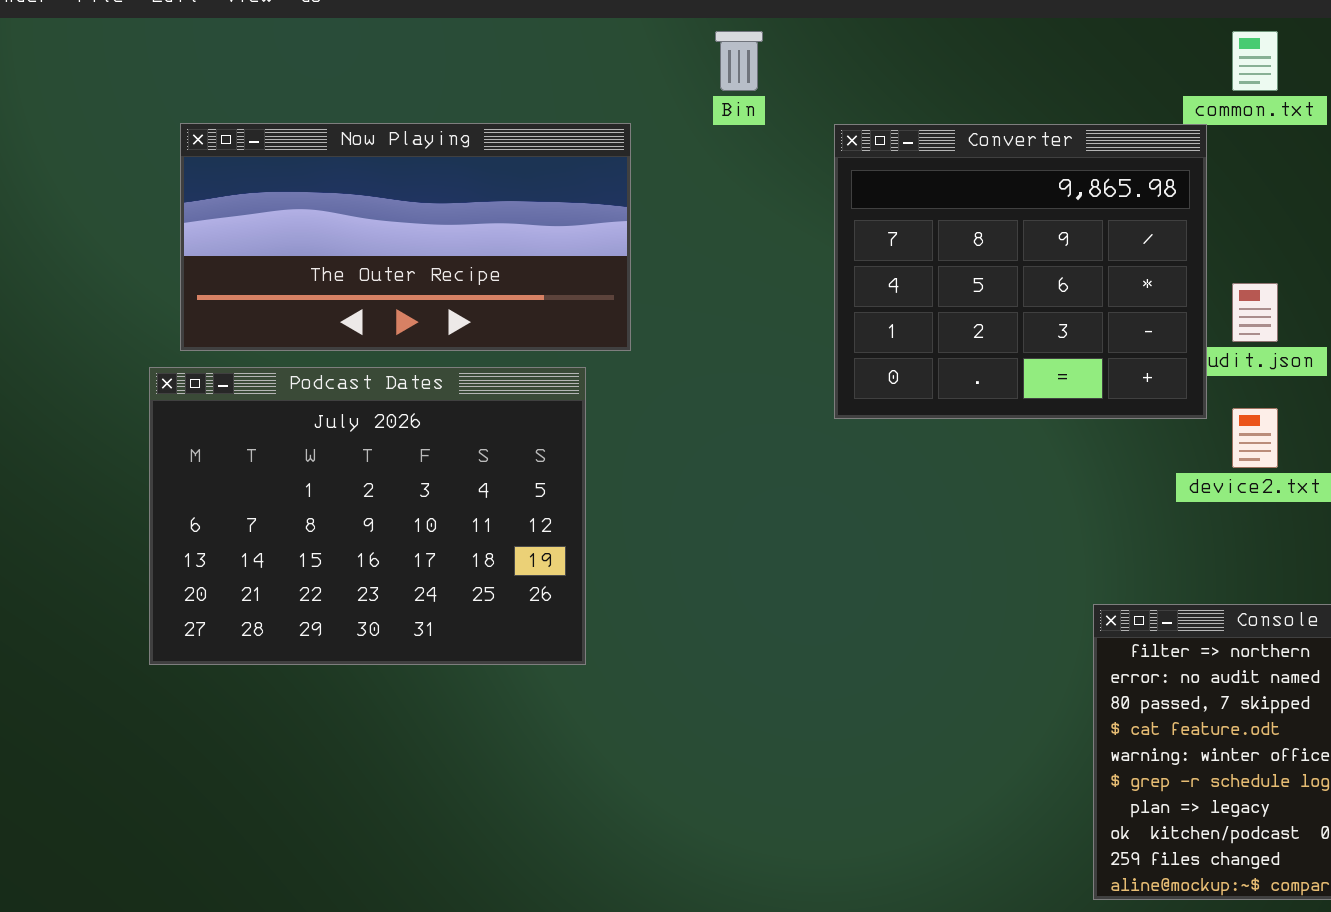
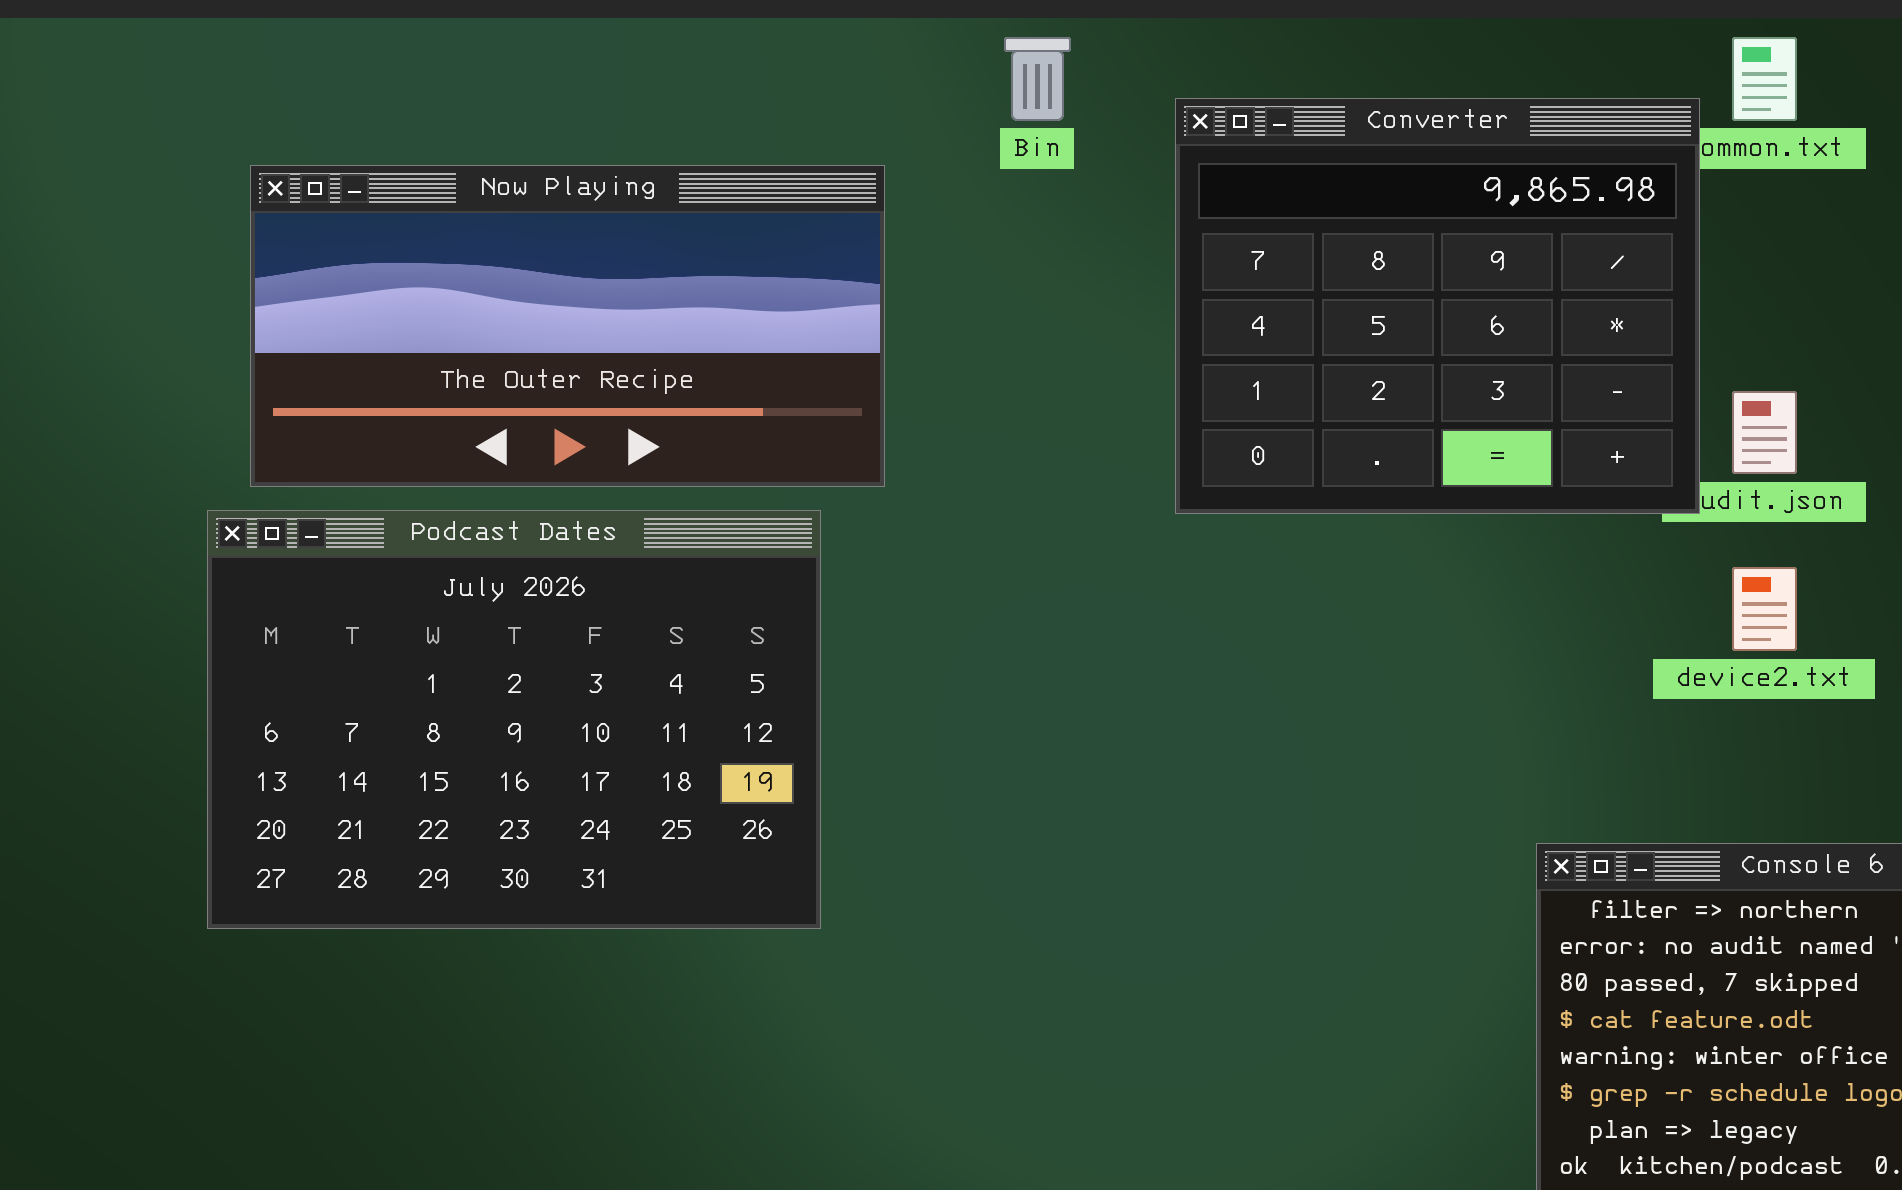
Converter: [834,124,1207,419] -> [1175,98,1700,514], moved

